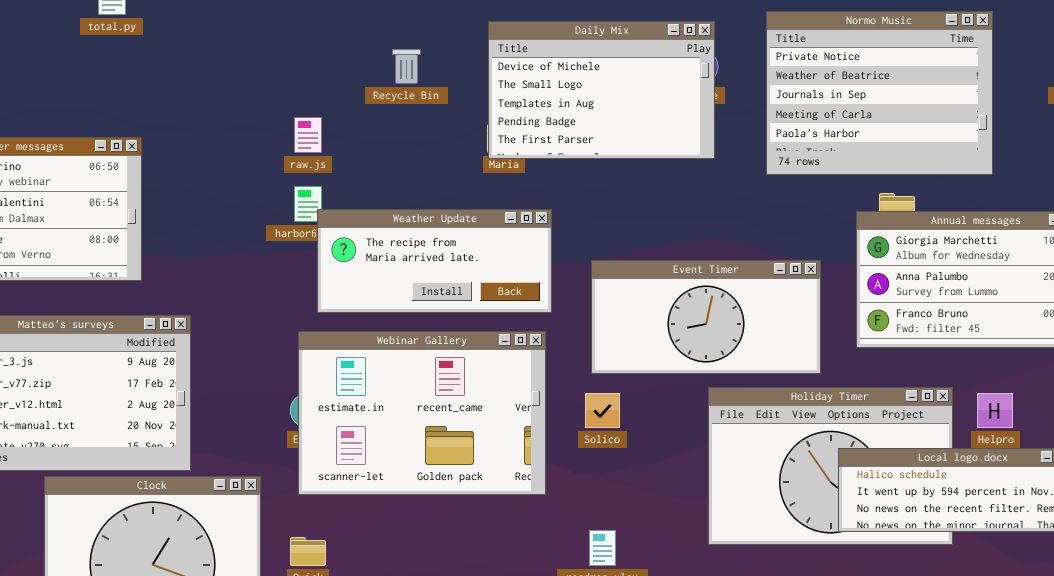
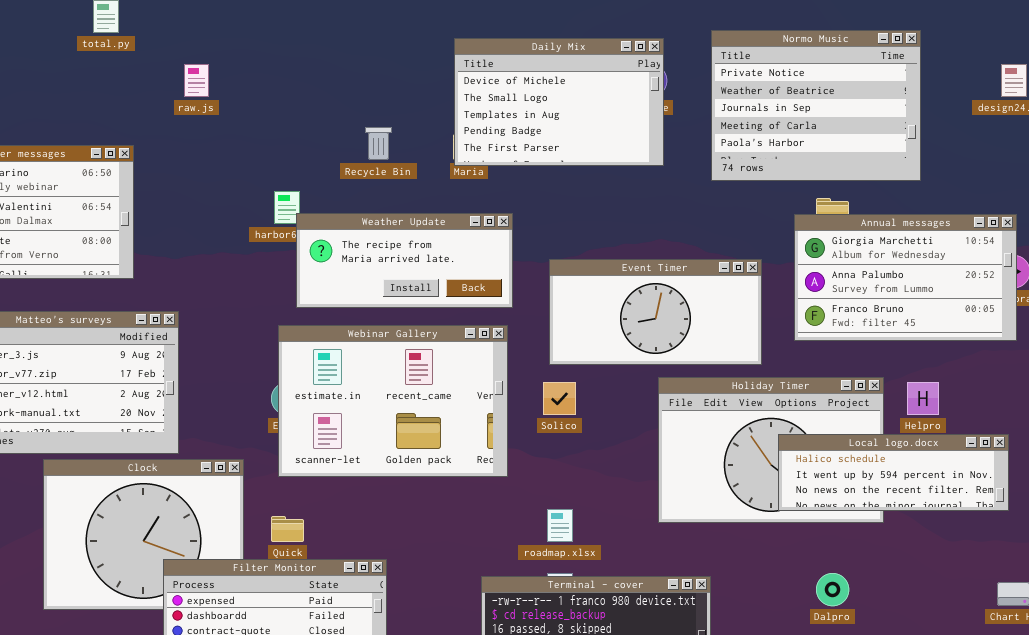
Recycle Bin: [392,49,421,84] -> [365,127,392,160], moved
raw.js: [294,117,322,153] -> [184,64,209,97], moved

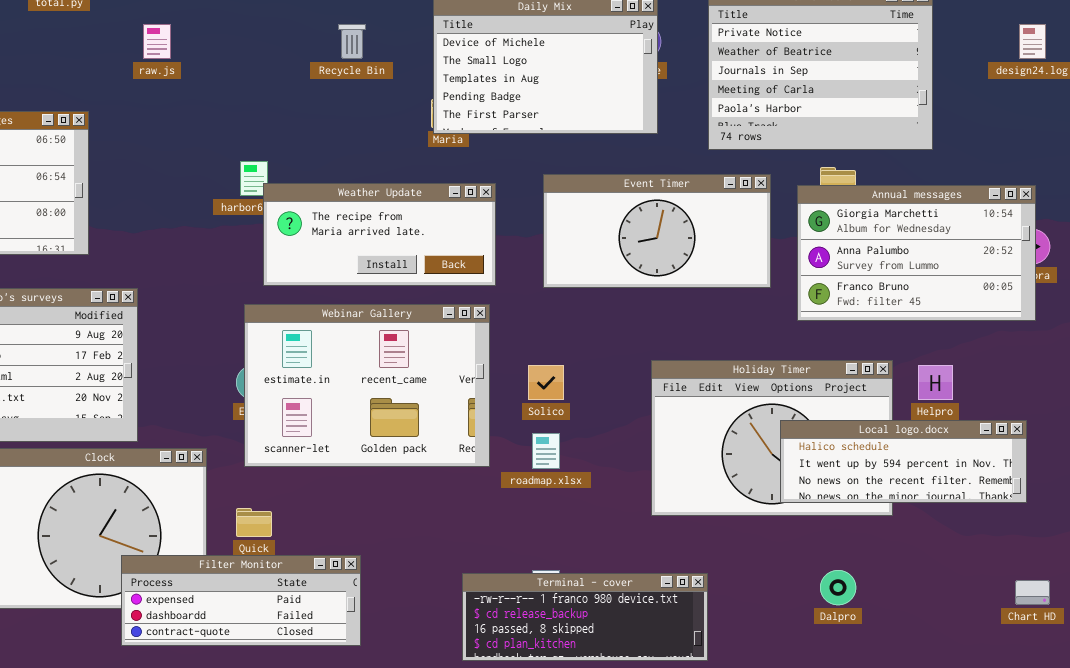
Recycle Bin: [365,127,392,160] -> [338,24,366,59], moved
Event Timer: [549,259,762,365] -> [543,174,771,288], moved
roadmap.xlsx: [547,509,573,542] -> [532,433,560,469], moved

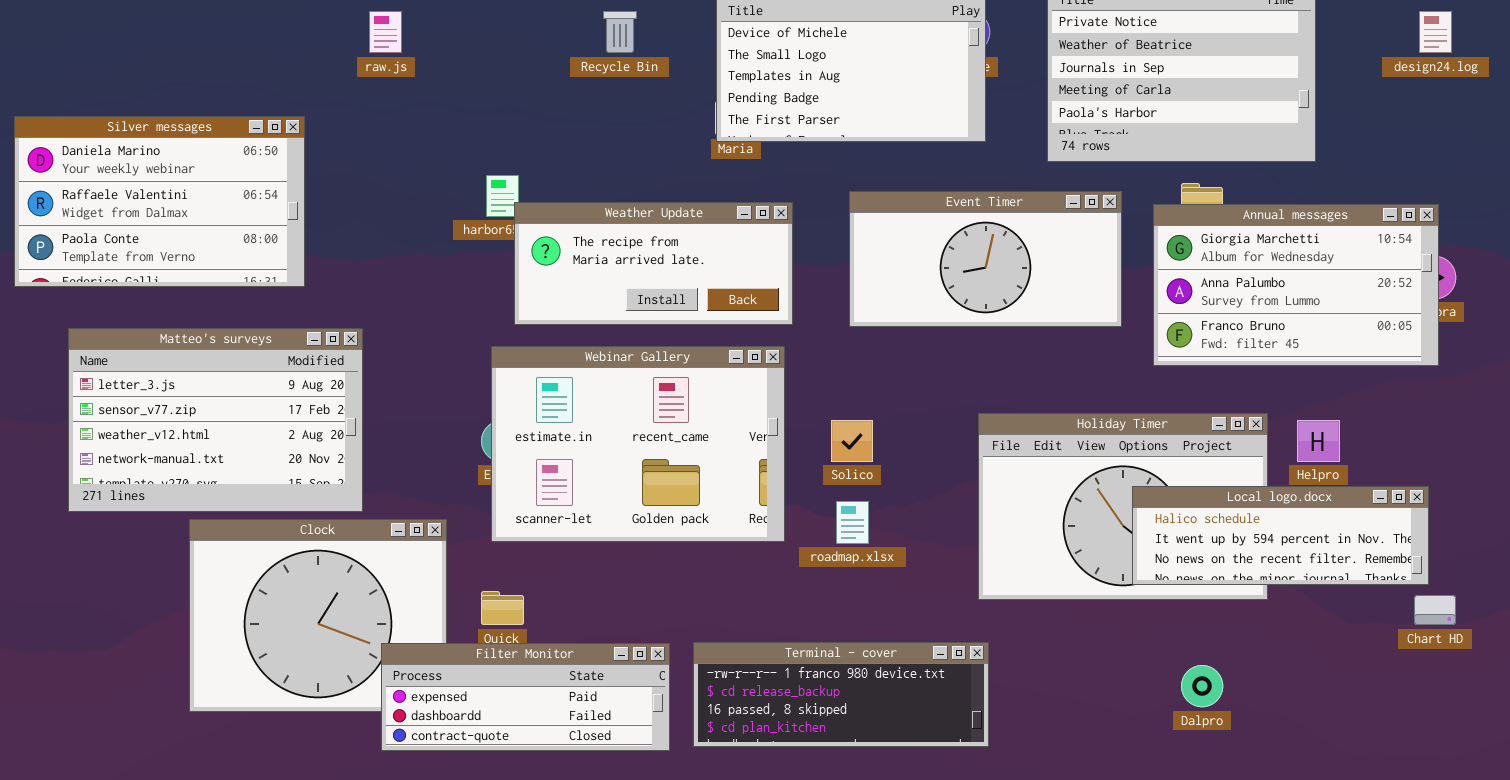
Filter Monitor: [121,555,361,646] -> [381,643,670,751], moved
Terminal - cover: [462,573,708,661] -> [693,642,989,747], moved
Chart HD: [1015,580,1050,605] -> [1414,595,1456,625], moved

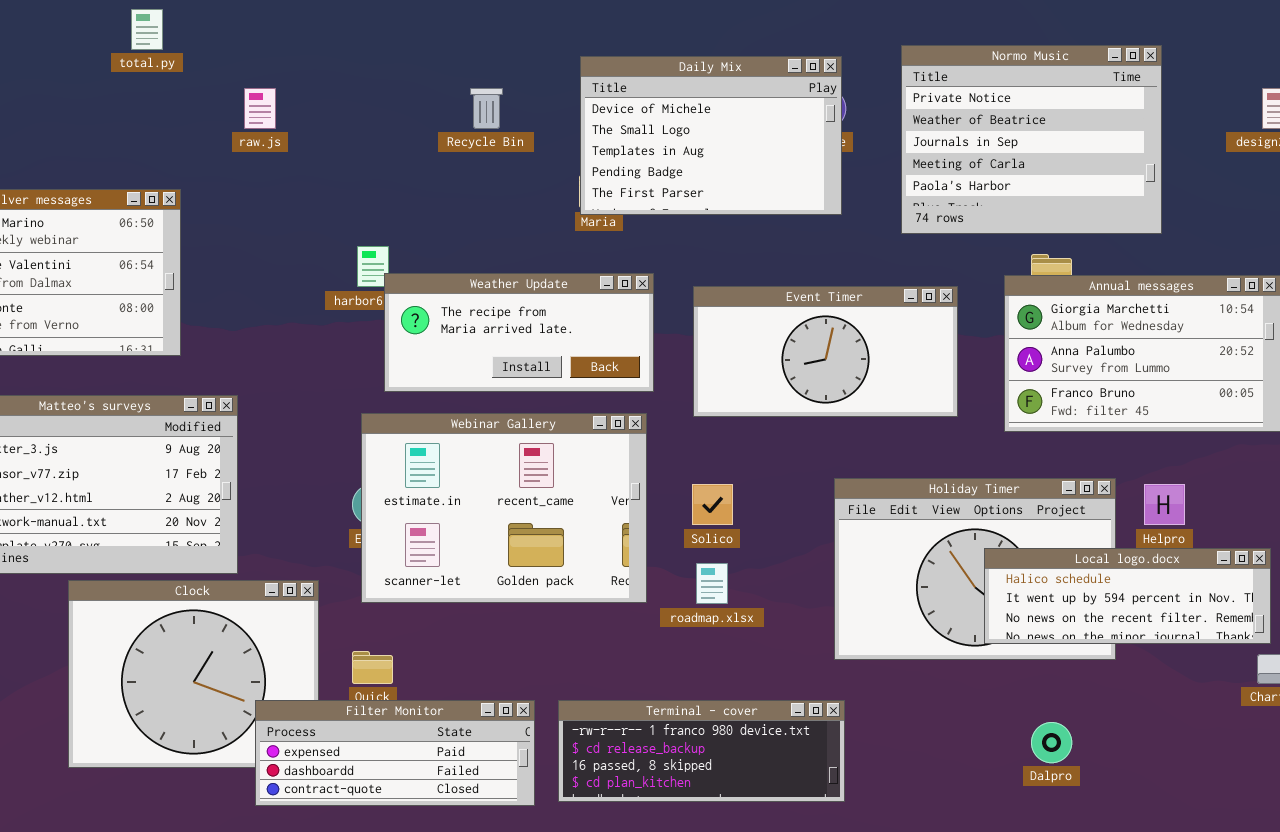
Event Timer: [849,191,1122,327] -> [693,286,958,417], moved

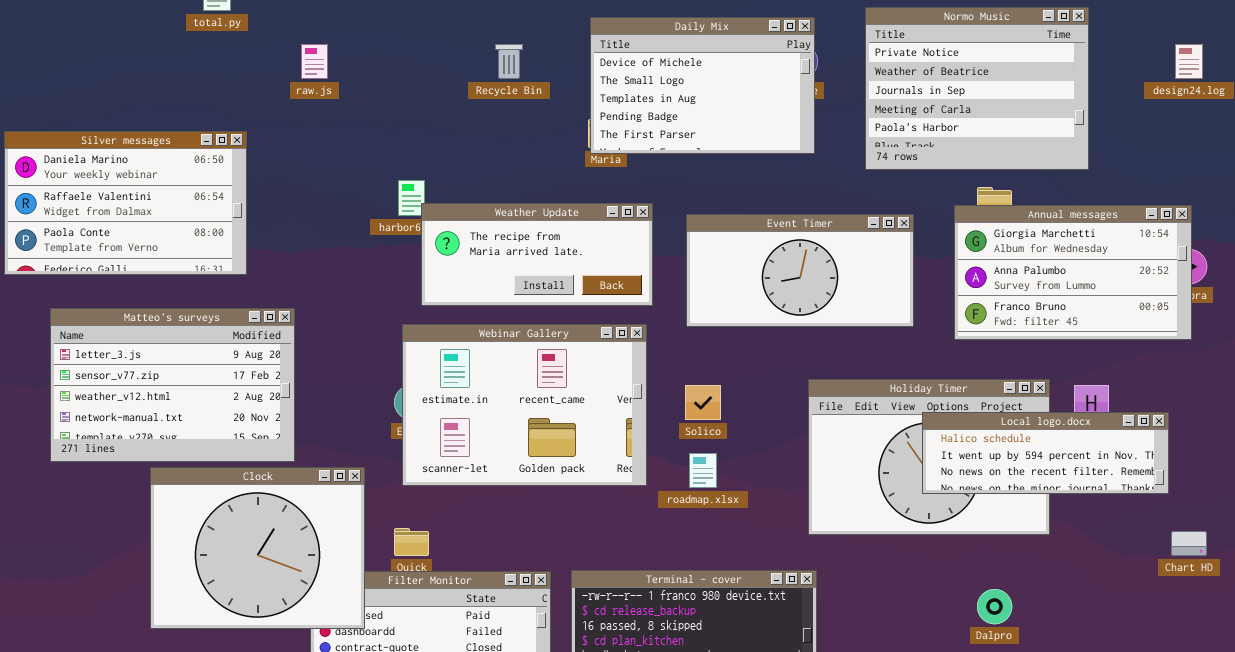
Local logo.docx: [984,548,1271,644] -> [922,412,1169,494], moved
Clock: [68,580,319,768] -> [150,467,365,629], raised

